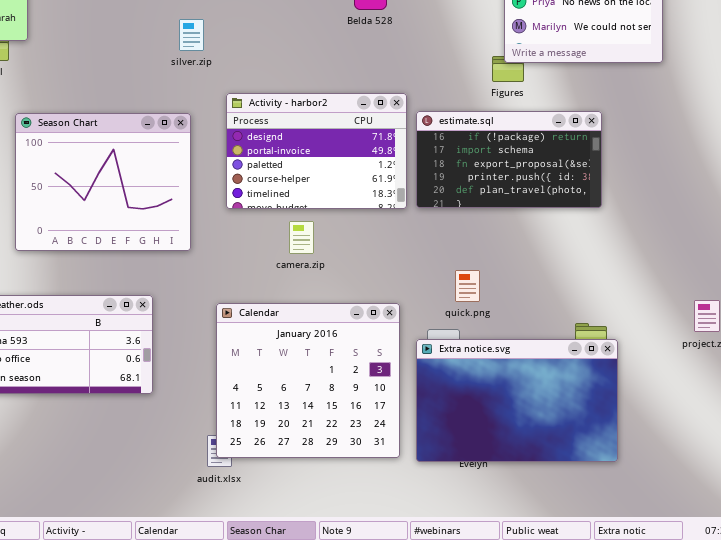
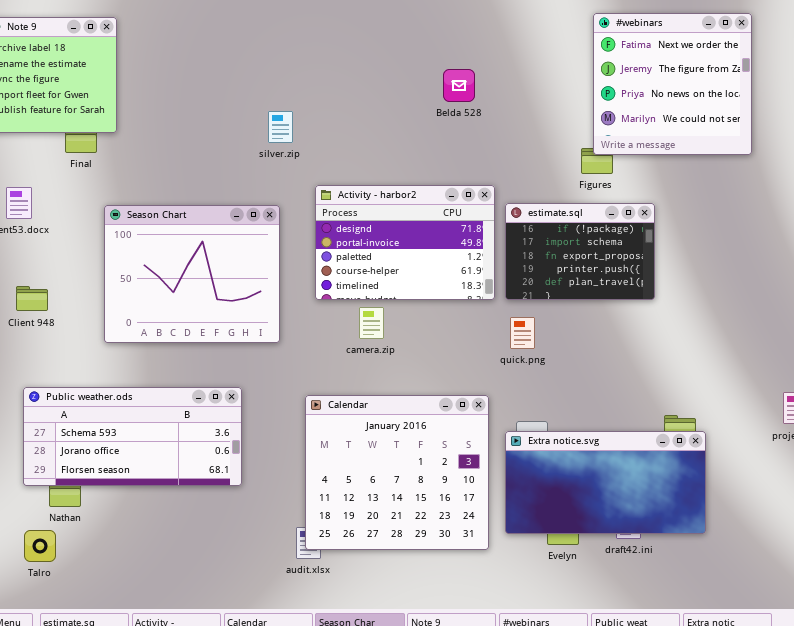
estimate.sql: [416,111,602,208] -> [505,203,655,300], resized
camera.zip: [289,221,314,254] -> [359,307,384,339], moved
quick.png: [455,270,480,302] -> [510,317,535,349], moved
Extra notice.svg: [416,339,618,462] -> [505,431,706,534], resized

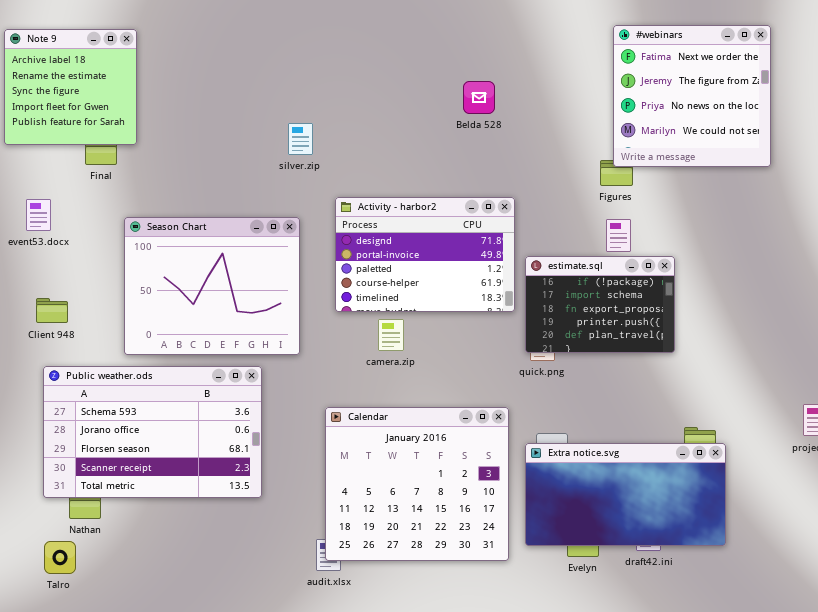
estimate.sql: [505,203,655,300] -> [525,256,675,353], moved
Public weather.ods: [23,387,242,486] -> [43,366,262,498], resized

